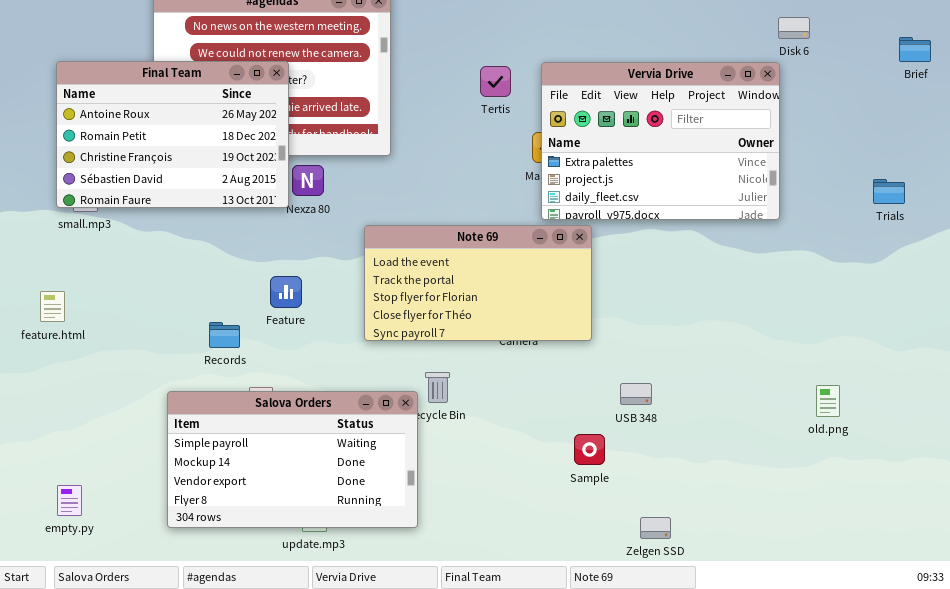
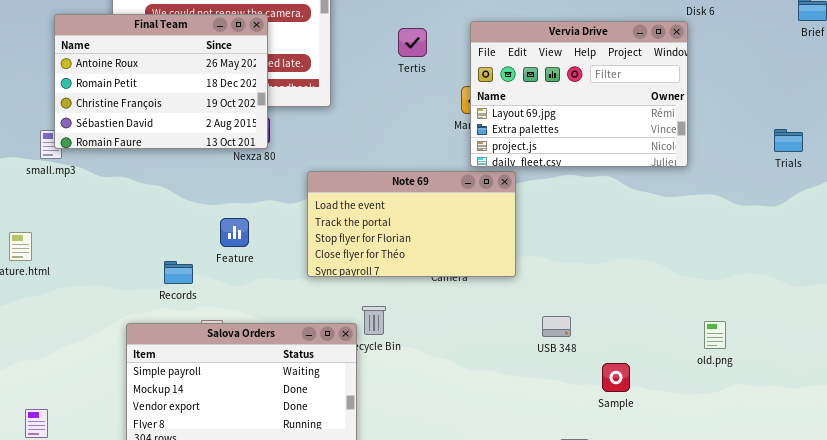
Final Team: [56,61,289,208] -> [54,14,268,149], moved
Vervia Drive: [541,62,780,220] -> [470,21,688,167], scrolled up 1 row
Tertis: [480,66,511,97] -> [398,28,427,57], moved
old.png: [816,385,840,417] -> [704,321,726,349], moved
Sample: [574,434,605,465] -> [602,363,630,392], moved

